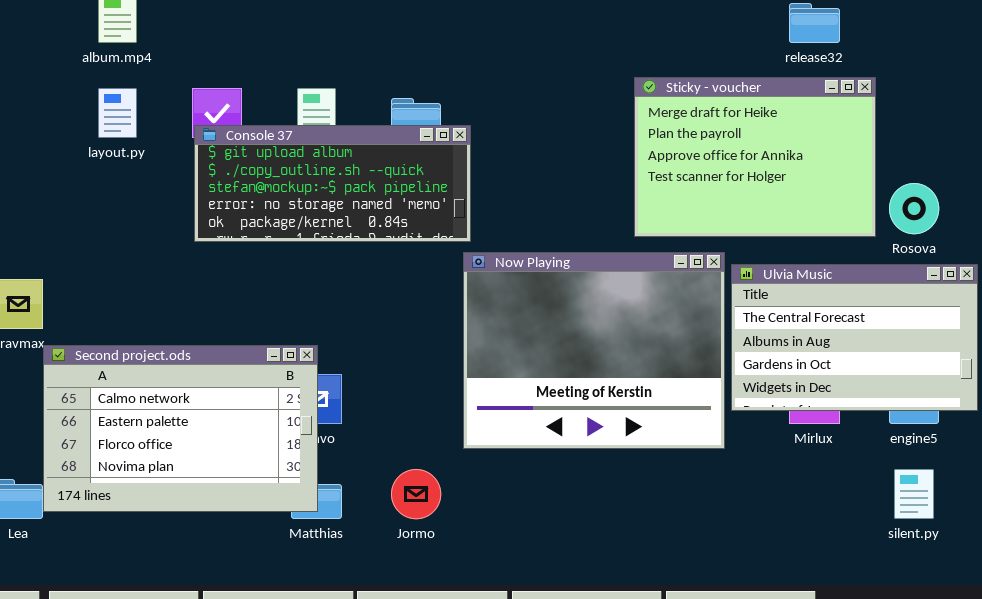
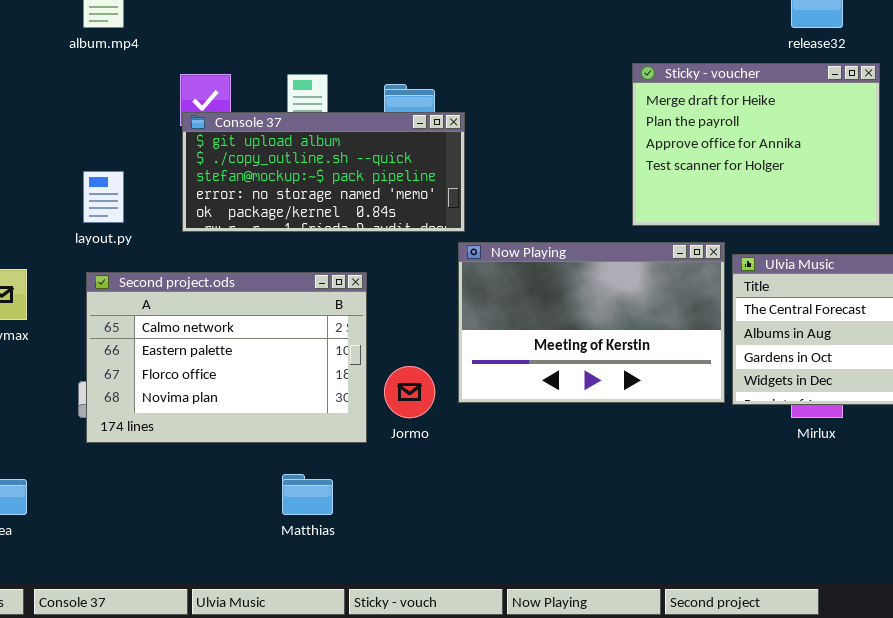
layout.py: [98,88,137,138] -> [83,171,124,223], moved
Now Playing: [463,252,725,449] -> [458,242,725,403], resized
Second project.ods: [43,345,318,512] -> [86,272,367,443], moved
Jormo: [391,469,441,519] -> [384,366,435,418], moved

